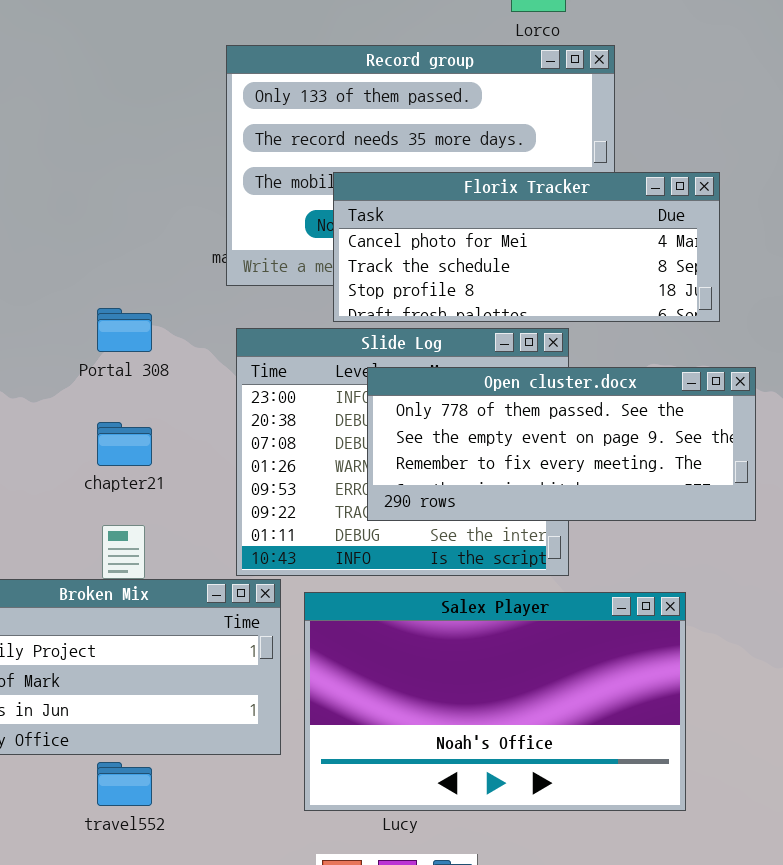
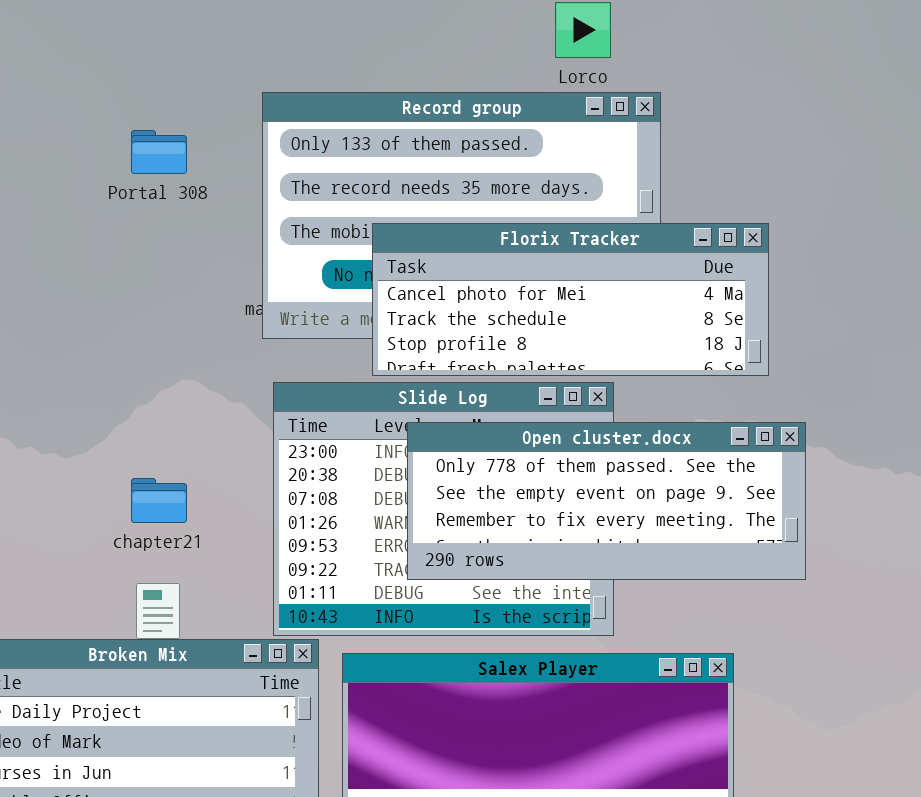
Portal 308: [97,308,152,352] -> [131,130,187,174], moved

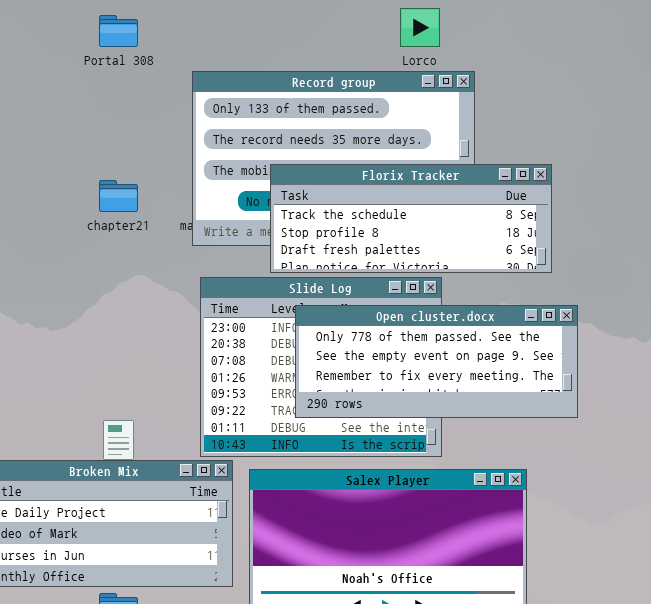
Portal 308: [131,130,187,174] -> [99,15,138,47], moved
Florix Tracker: [372,223,769,376] -> [270,164,552,273], scrolled down 1 row
chapter21: [131,478,187,523] -> [99,180,138,212], moved

